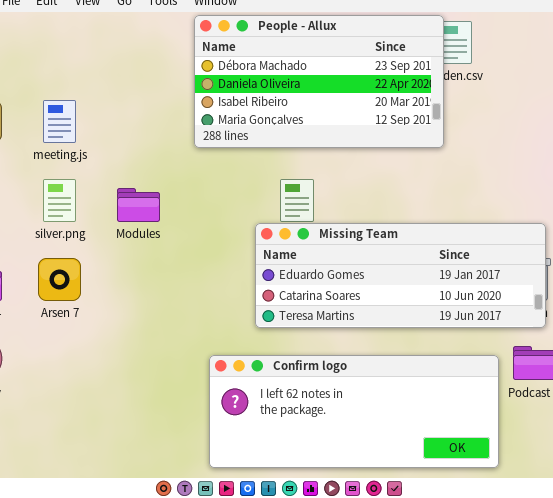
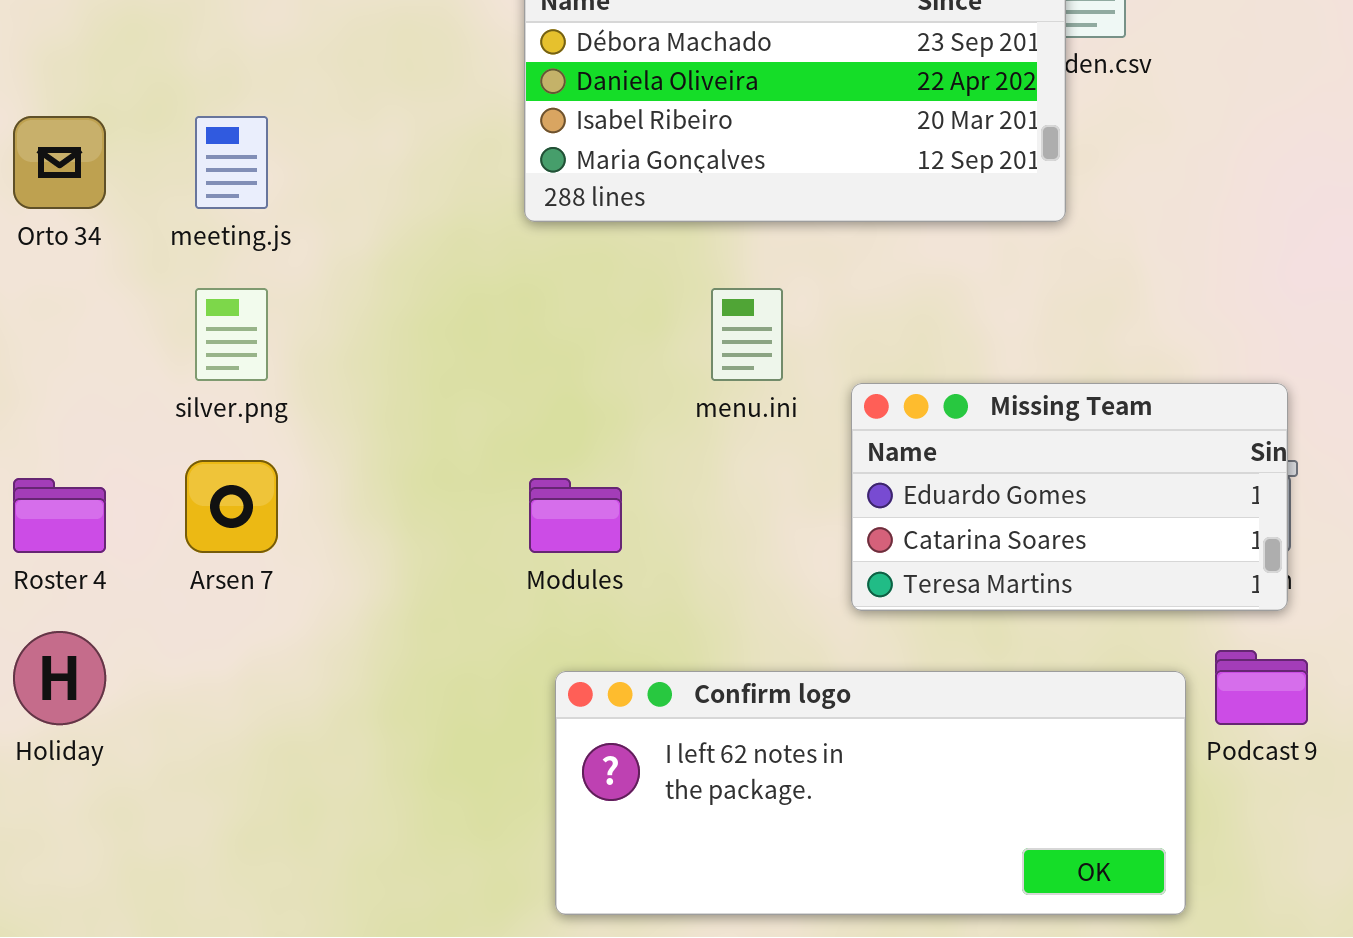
Modules: [117,188,160,222] -> [529,478,622,553], moved
Missing Team: [255,223,546,328] -> [851,383,1288,611], resized

